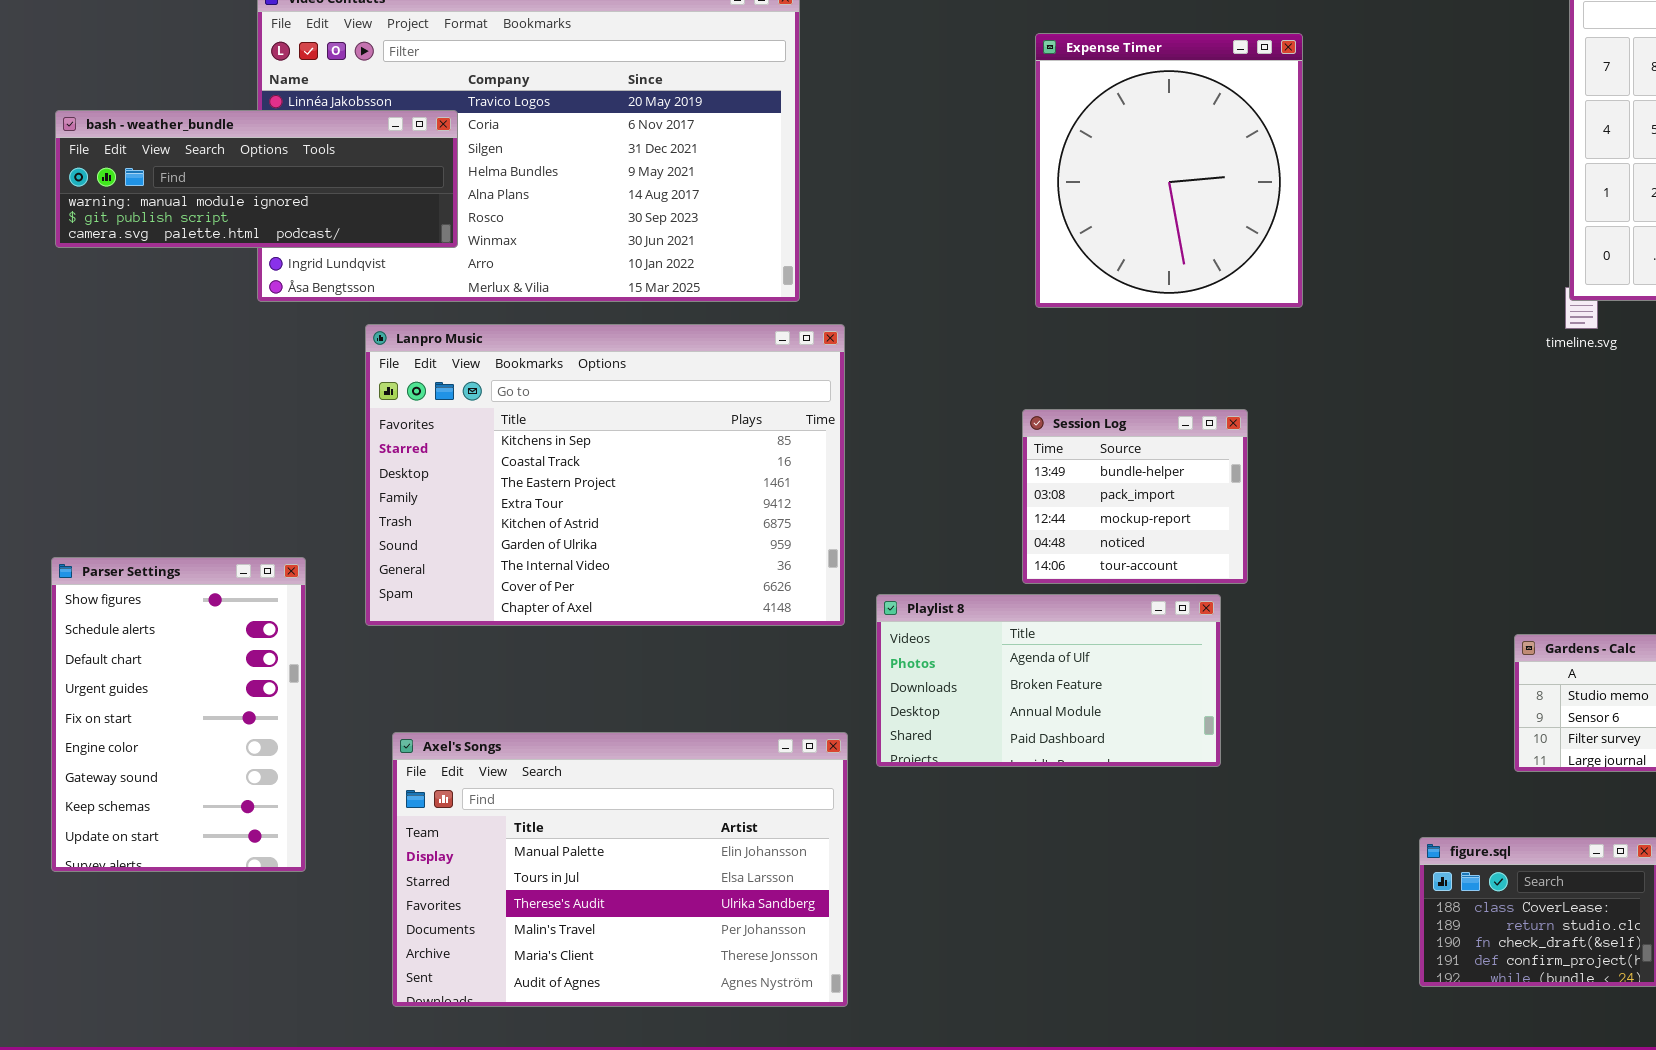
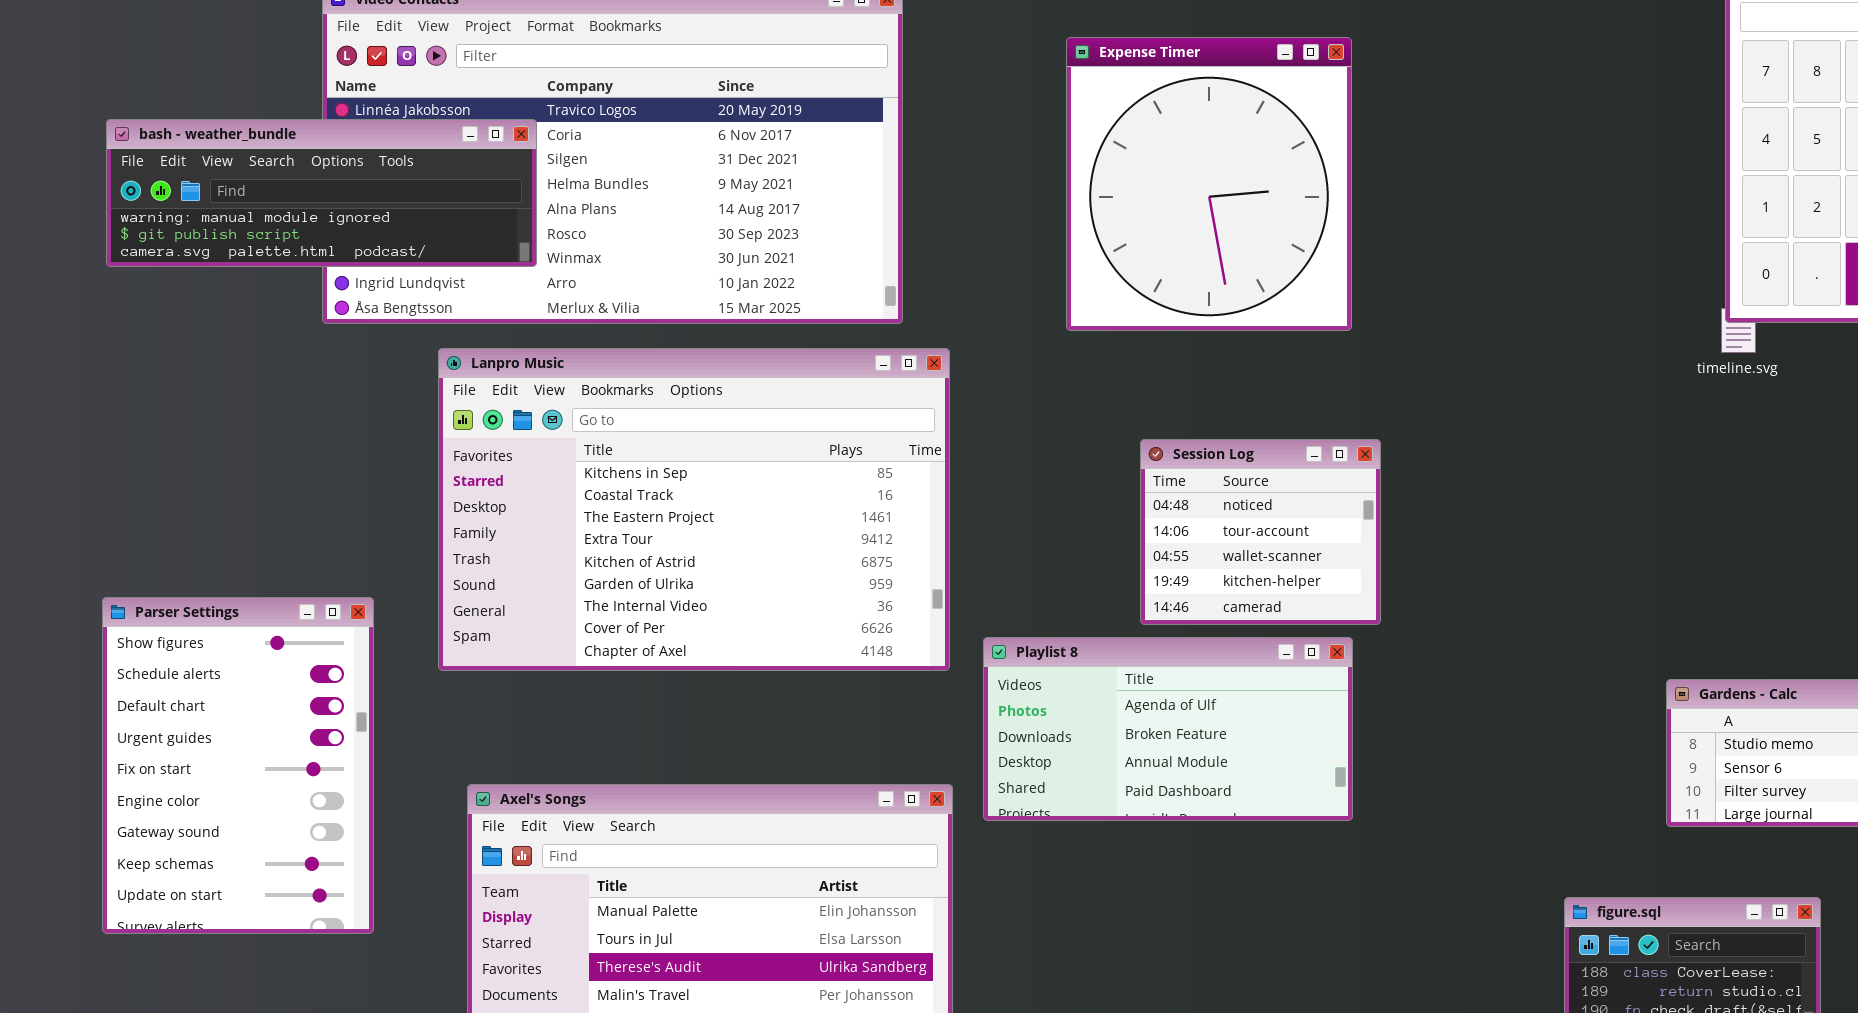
Expense Timer: [1035,33,1303,308] -> [1066,37,1352,331], moved
Session Log: [1022,409,1248,584] -> [1140,439,1381,625], scrolled down 3 rows

